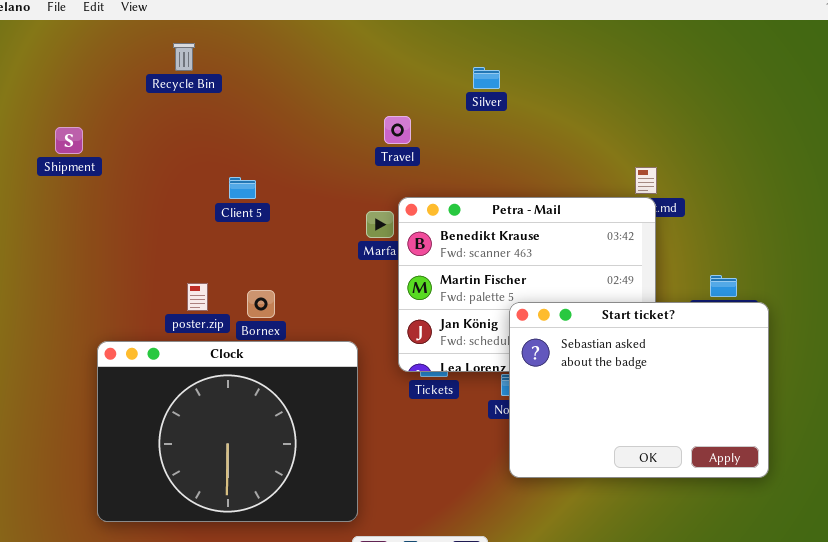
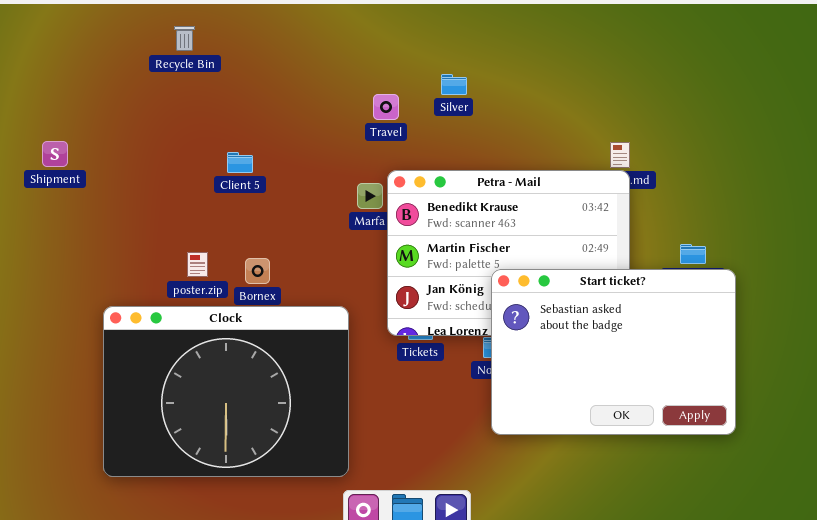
Silver: [473,67,500,89] -> [441,74,467,95], moved
Shipment: [55,127,83,154] -> [42,141,68,167], moved

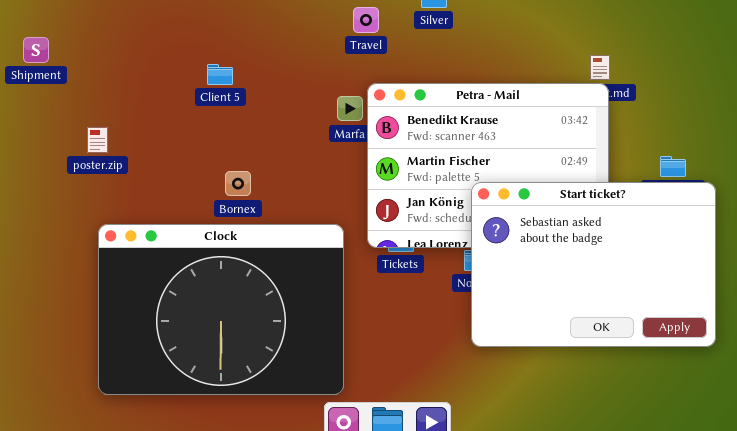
Shipment: [42,141,68,167] -> [23,37,49,63], moved
poster.zip: [187,252,208,277] -> [87,127,108,153], moved
Clock: [103,306,349,477] -> [98,224,344,395], moved

